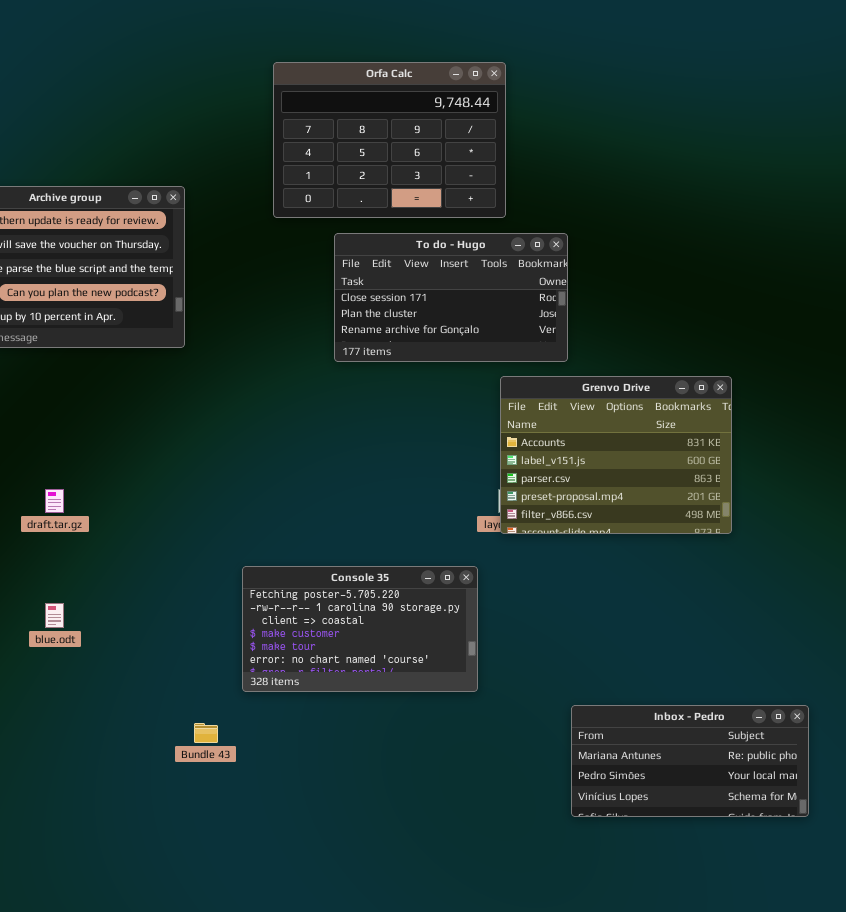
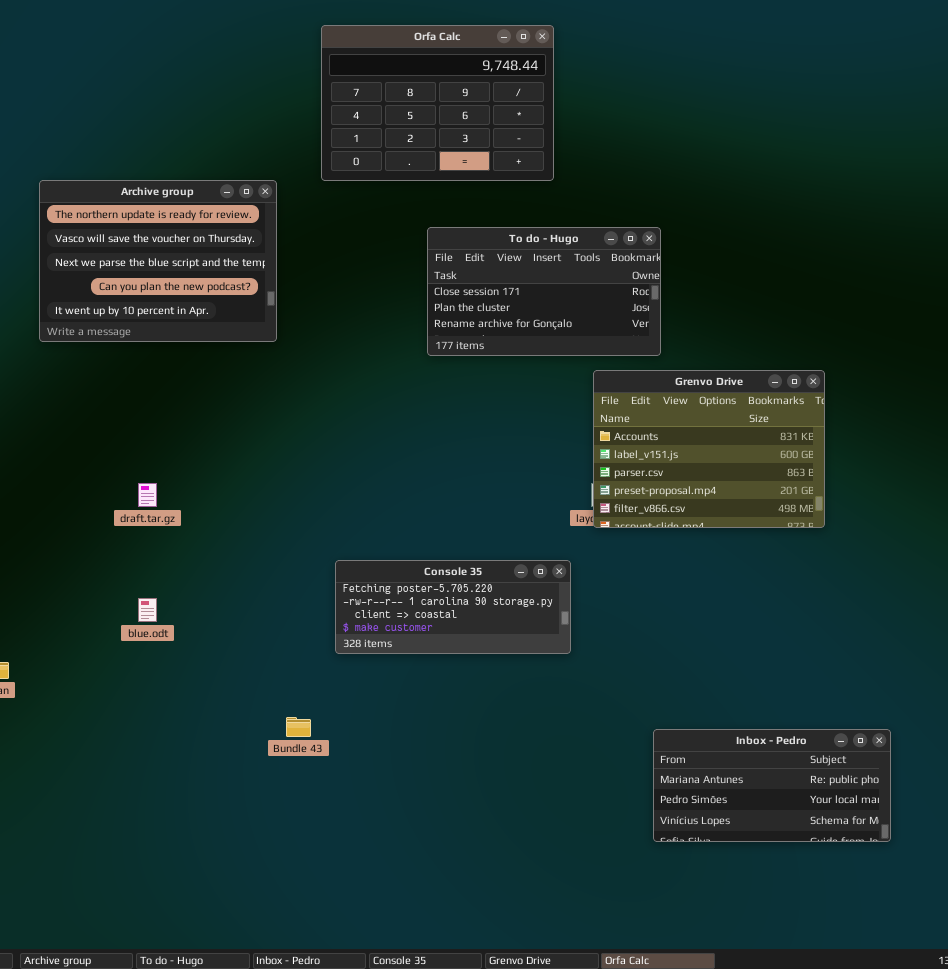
Orfa Calc: [273,62,506,218] -> [321,25,554,181], moved
Console 35: [242,566,478,692] -> [335,560,571,654], resized
Inbox - Pedro: [571,705,809,817] -> [653,729,891,842], moved

